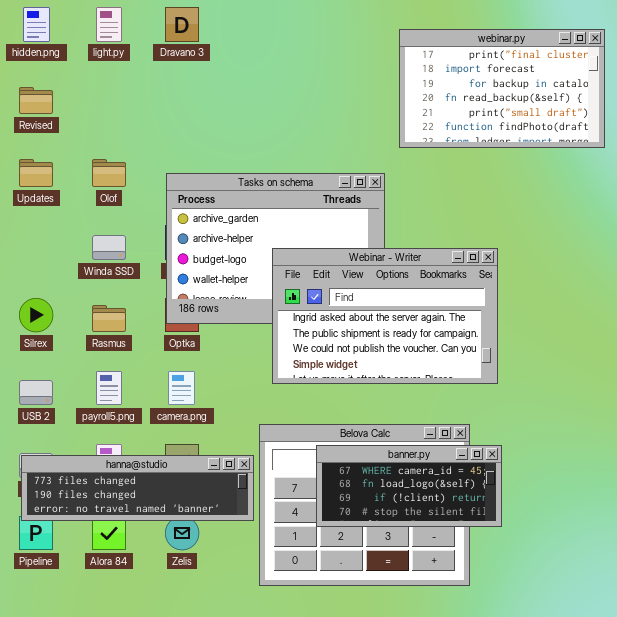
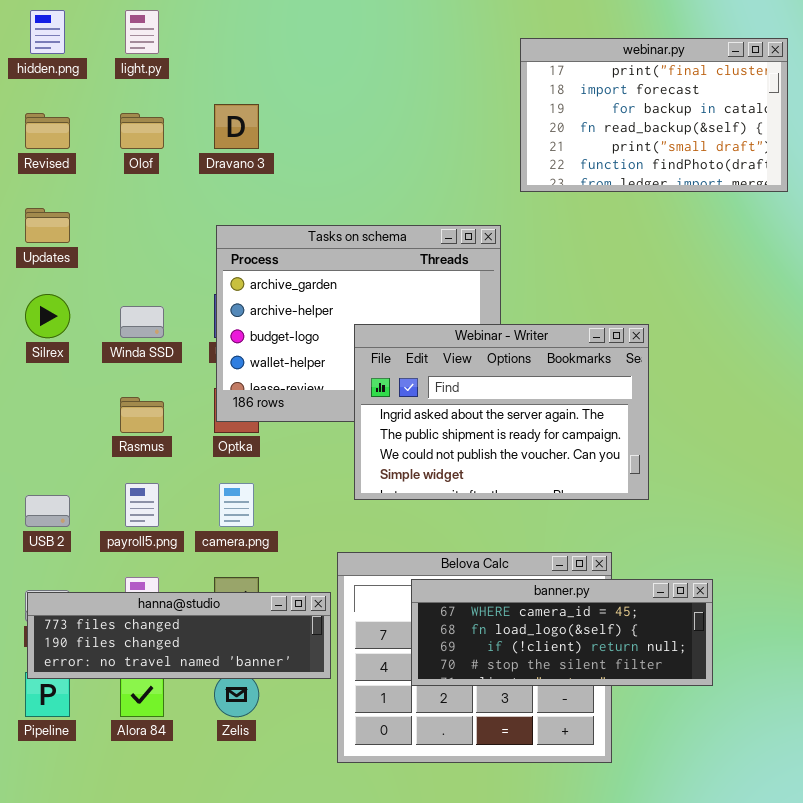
Dravano 3: [165,7,199,42] -> [214,104,259,149], moved
Olof: [92,159,126,187] -> [120,113,164,149], moved
Silrex: [19,298,53,332] -> [25,294,70,338], moved
banner.py: [316,445,502,527] -> [411,579,713,686], resized

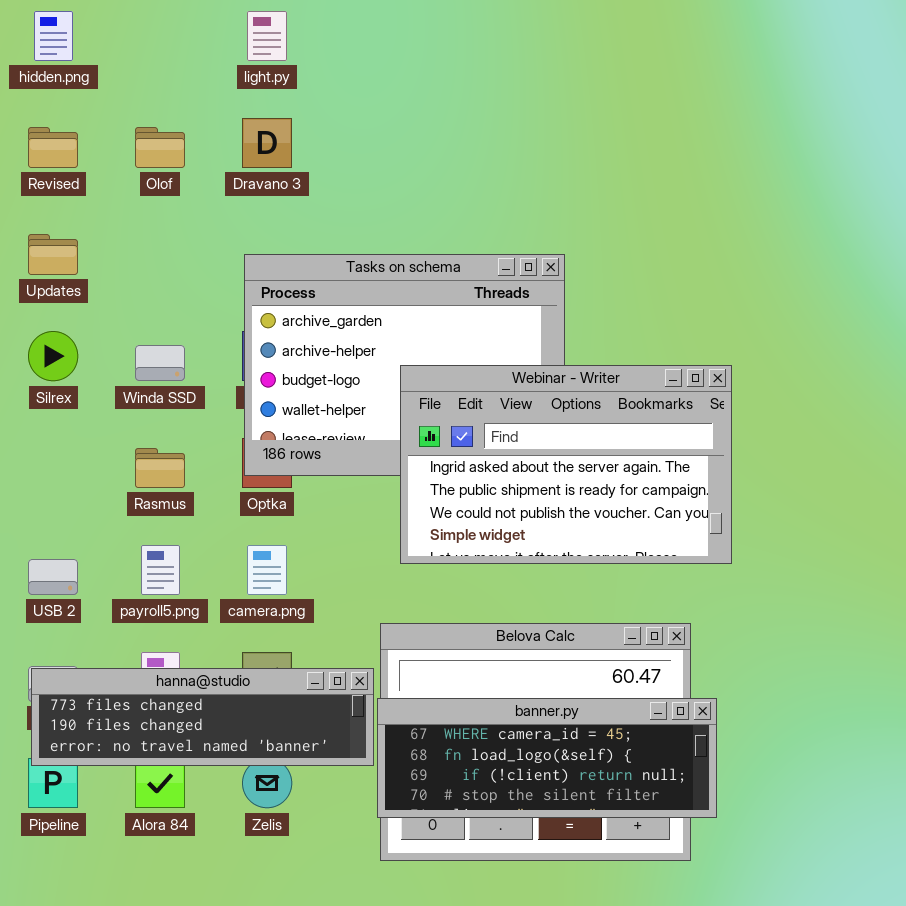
light.py: [125,10,159,54] -> [247,11,287,61], moved
webinar.py: [520,38,788,192] -> none, closed
banner.py: [411,579,713,686] -> [377,698,717,818], moved

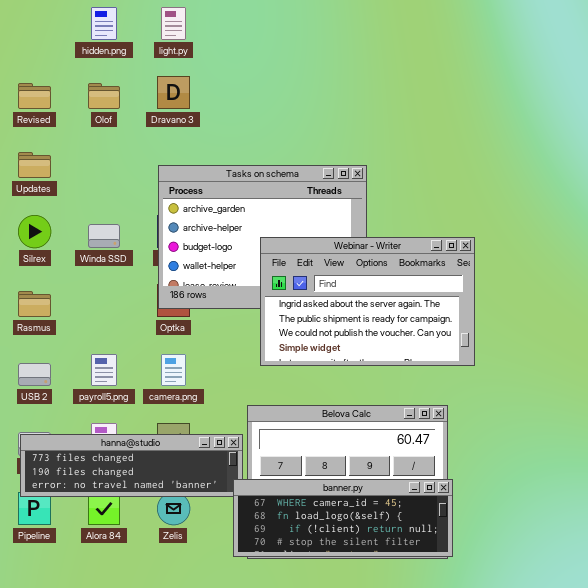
hidden.png: [34,11,73,61] -> [91,7,117,40], moved
Rasmus: [135,448,185,488] -> [18,291,51,317], moved
banner.py: [377,698,717,818] -> [233,479,453,557], moved

